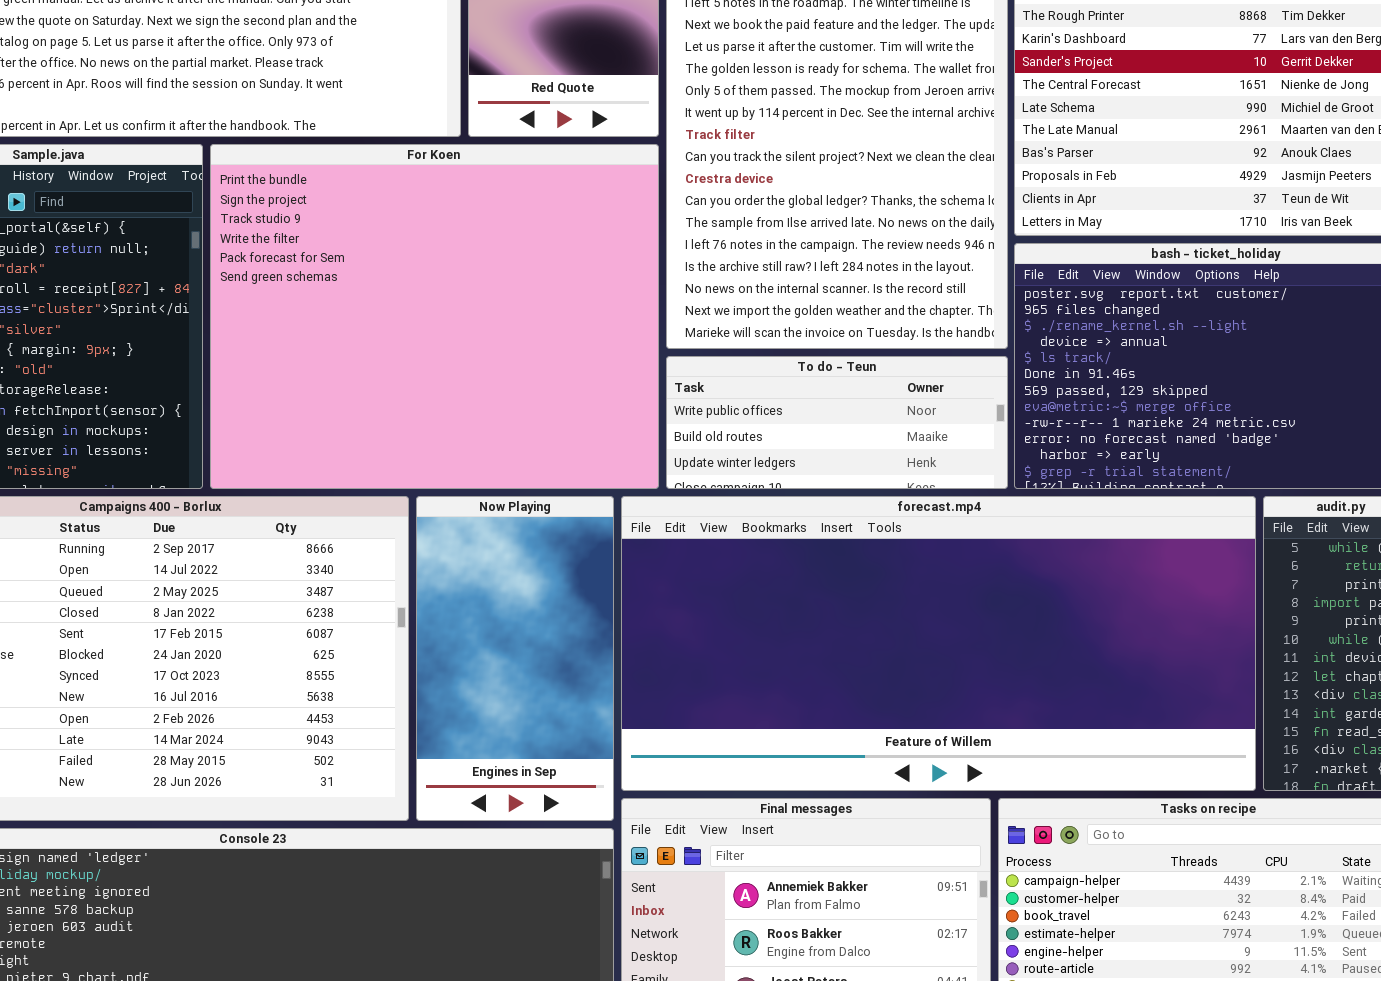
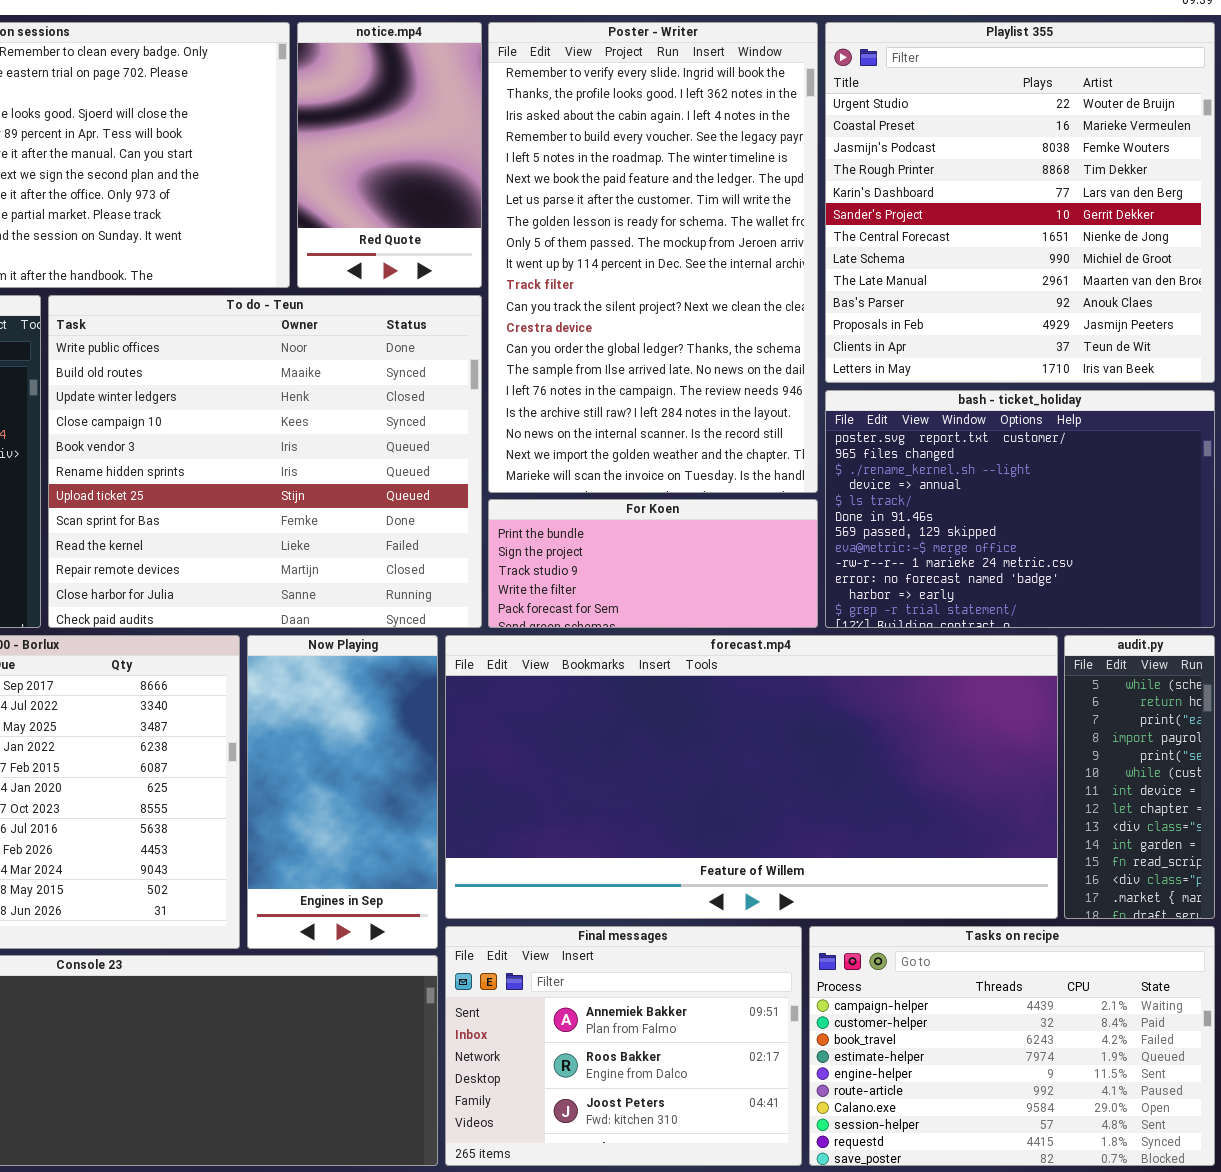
For Koen: [210,144,659,489] -> [488,499,818,628], moved, resized
To do - Teun: [666,356,1008,489] -> [48,295,482,628], moved, resized

